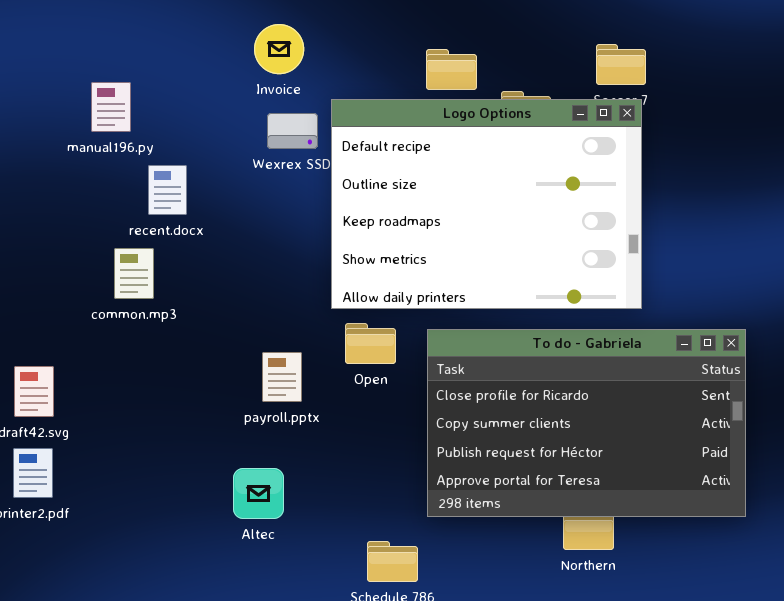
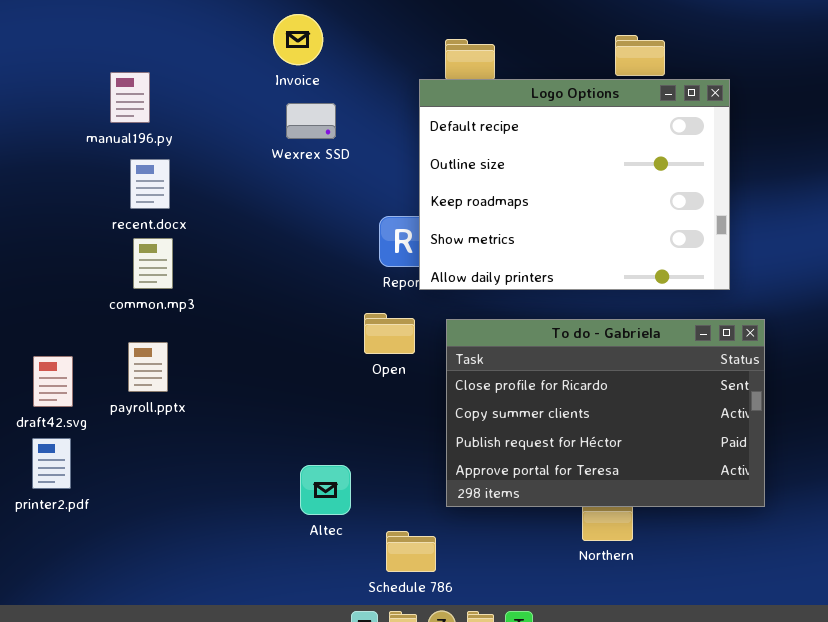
Logo Options: [331,99,642,309] -> [419,79,730,290], moved
recent.docx: [148,165,187,215] -> [130,159,170,209], moved
payroll.pptx: [262,352,302,402] -> [128,342,168,392], moved
Altec: [233,468,284,519] -> [300,465,351,515], moved

